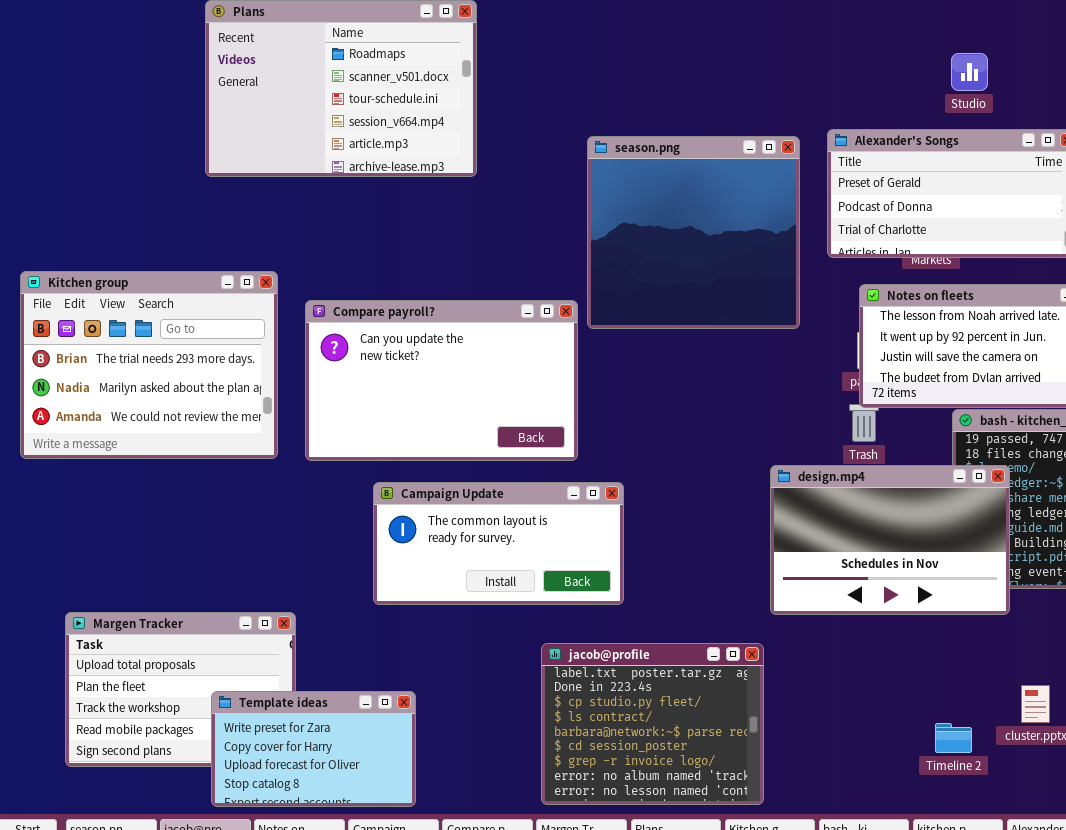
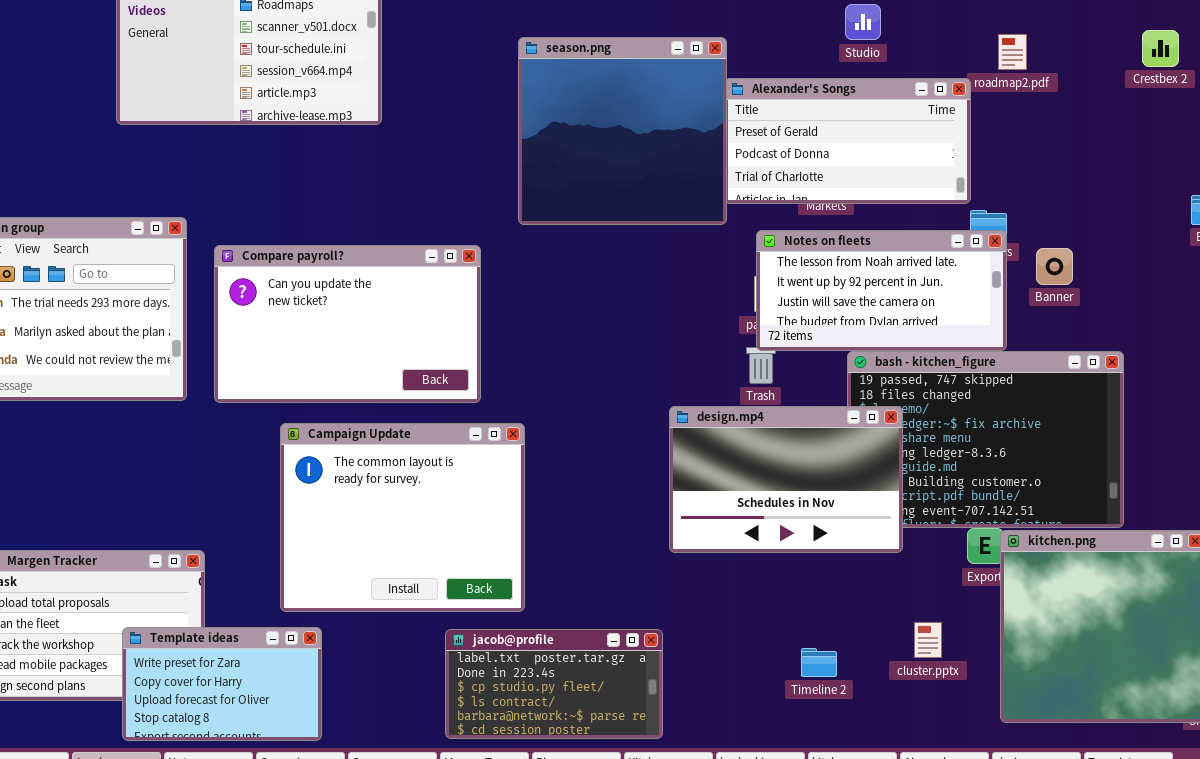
season.png: [587,136,800,329] -> [518,37,727,225], moved
Campaign Update: [373,482,624,605] -> [280,423,525,612], resized
jacob@profile: [541,643,764,805] -> [445,629,663,739], resized
Timeline 2: [935,723,972,753] -> [801,648,837,677], moved

